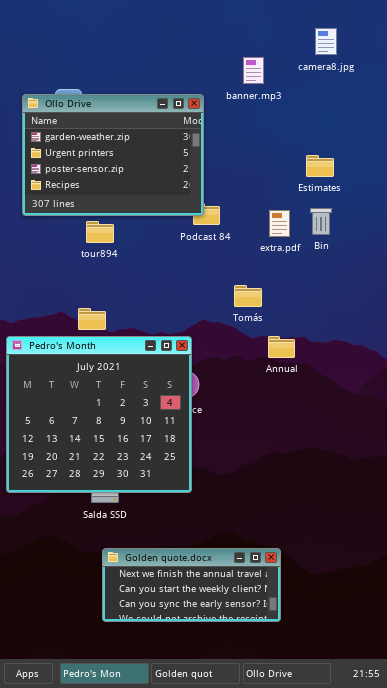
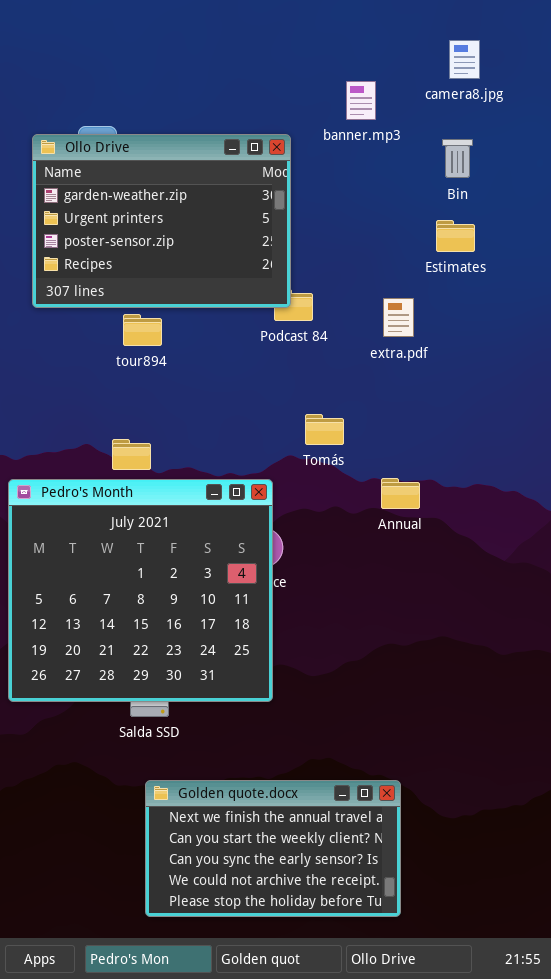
Bin: [310,208,332,235] -> [442,139,473,178], moved
Tomás: [234,285,262,307] -> [305,414,344,445], moved
Golden quote.docx: [102,548,281,622] -> [145,780,401,917], resized

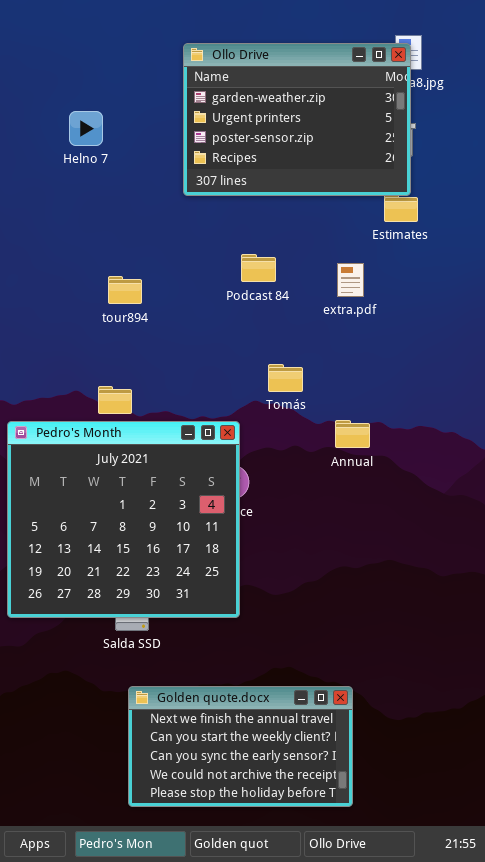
Ollo Drive: [32,134,291,308] -> [183,43,411,196], moved

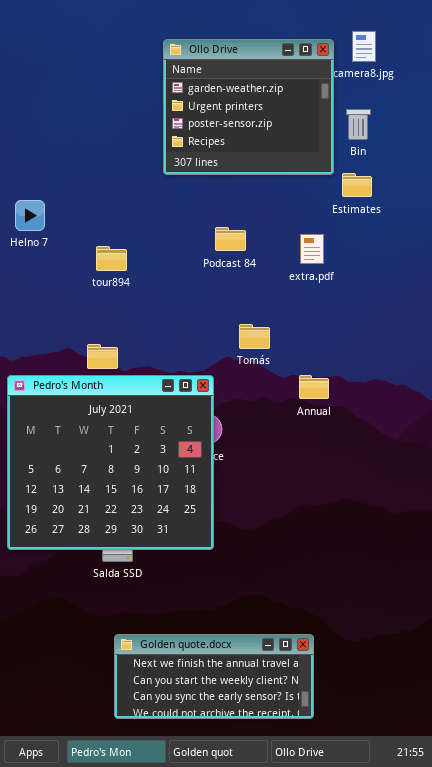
Ollo Drive: [183,43,411,196] -> [163,39,334,175], resized
Helno 7: [69,111,103,146] -> [15,200,45,231], moved
Golden quote.docx: [128,686,353,807] -> [114,634,314,719], resized

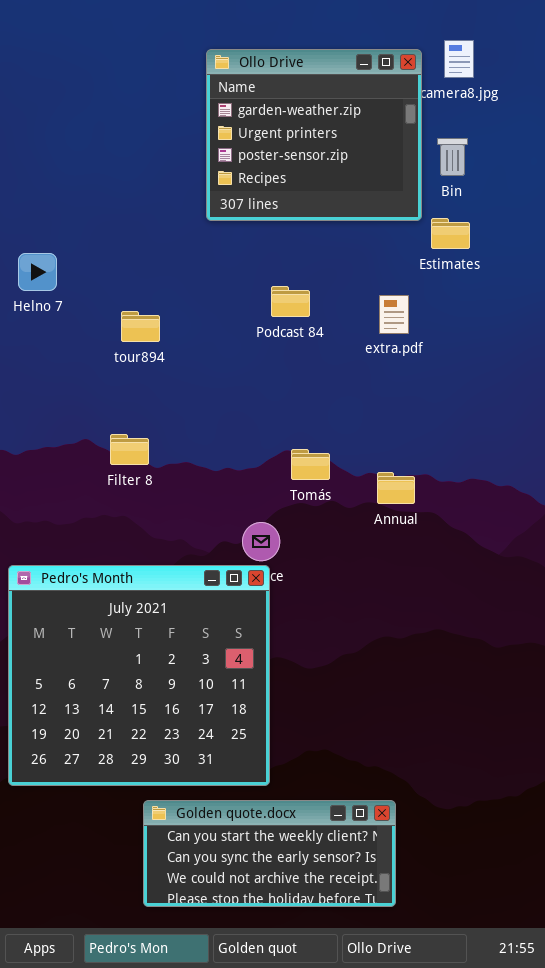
Tomás: [239,324,270,349] -> [291,449,330,480], moved
Pedro's Month: [7,375,214,550] -> [8,565,270,786], moved
Golden quote.docx: [114,634,314,719] -> [143,800,396,907], scrolled down 1 row

